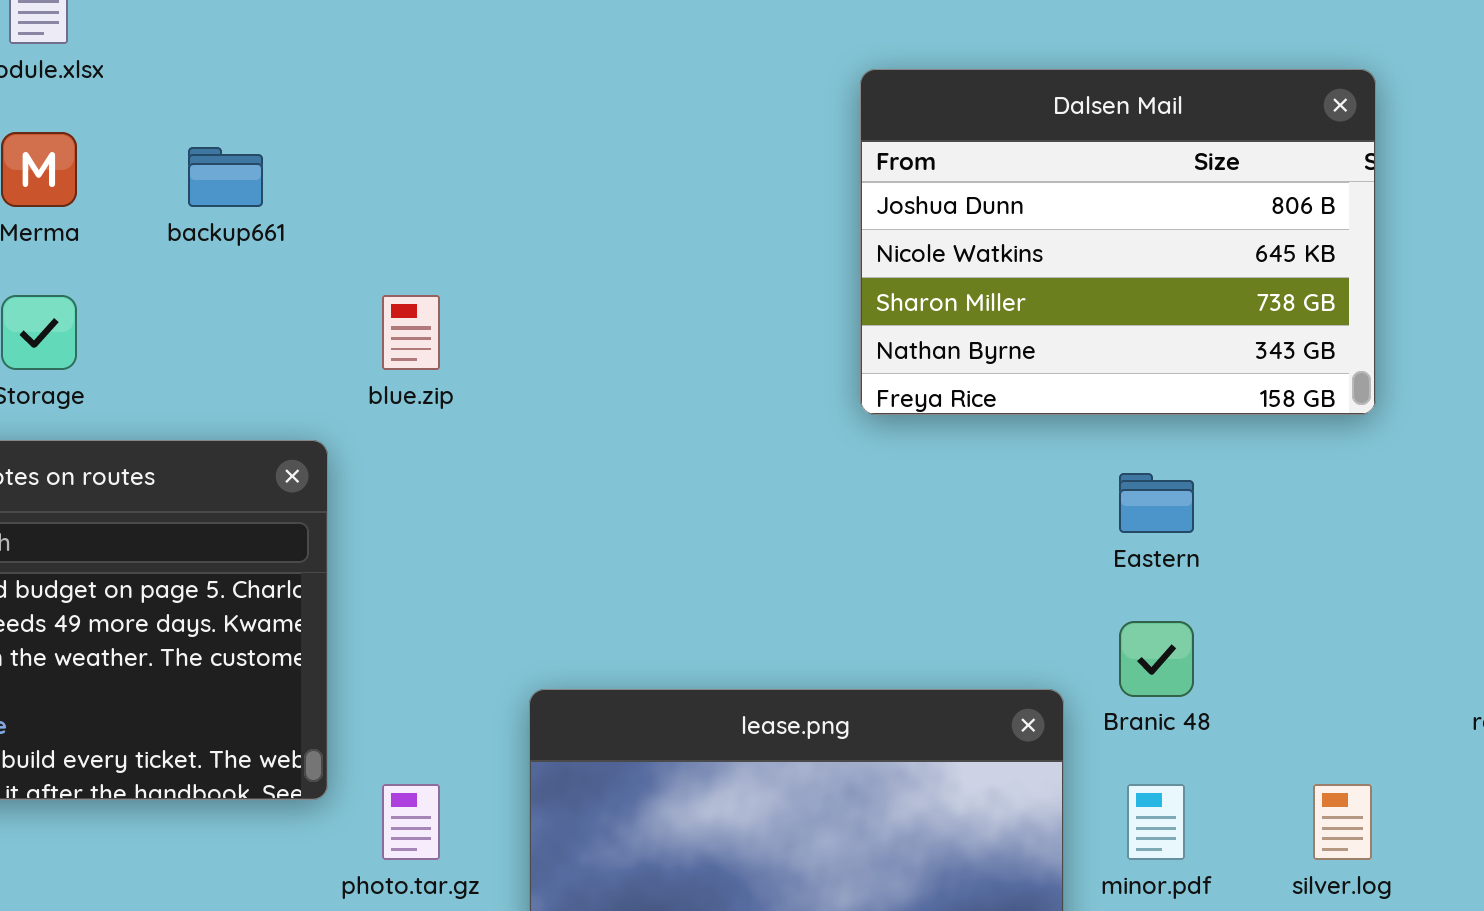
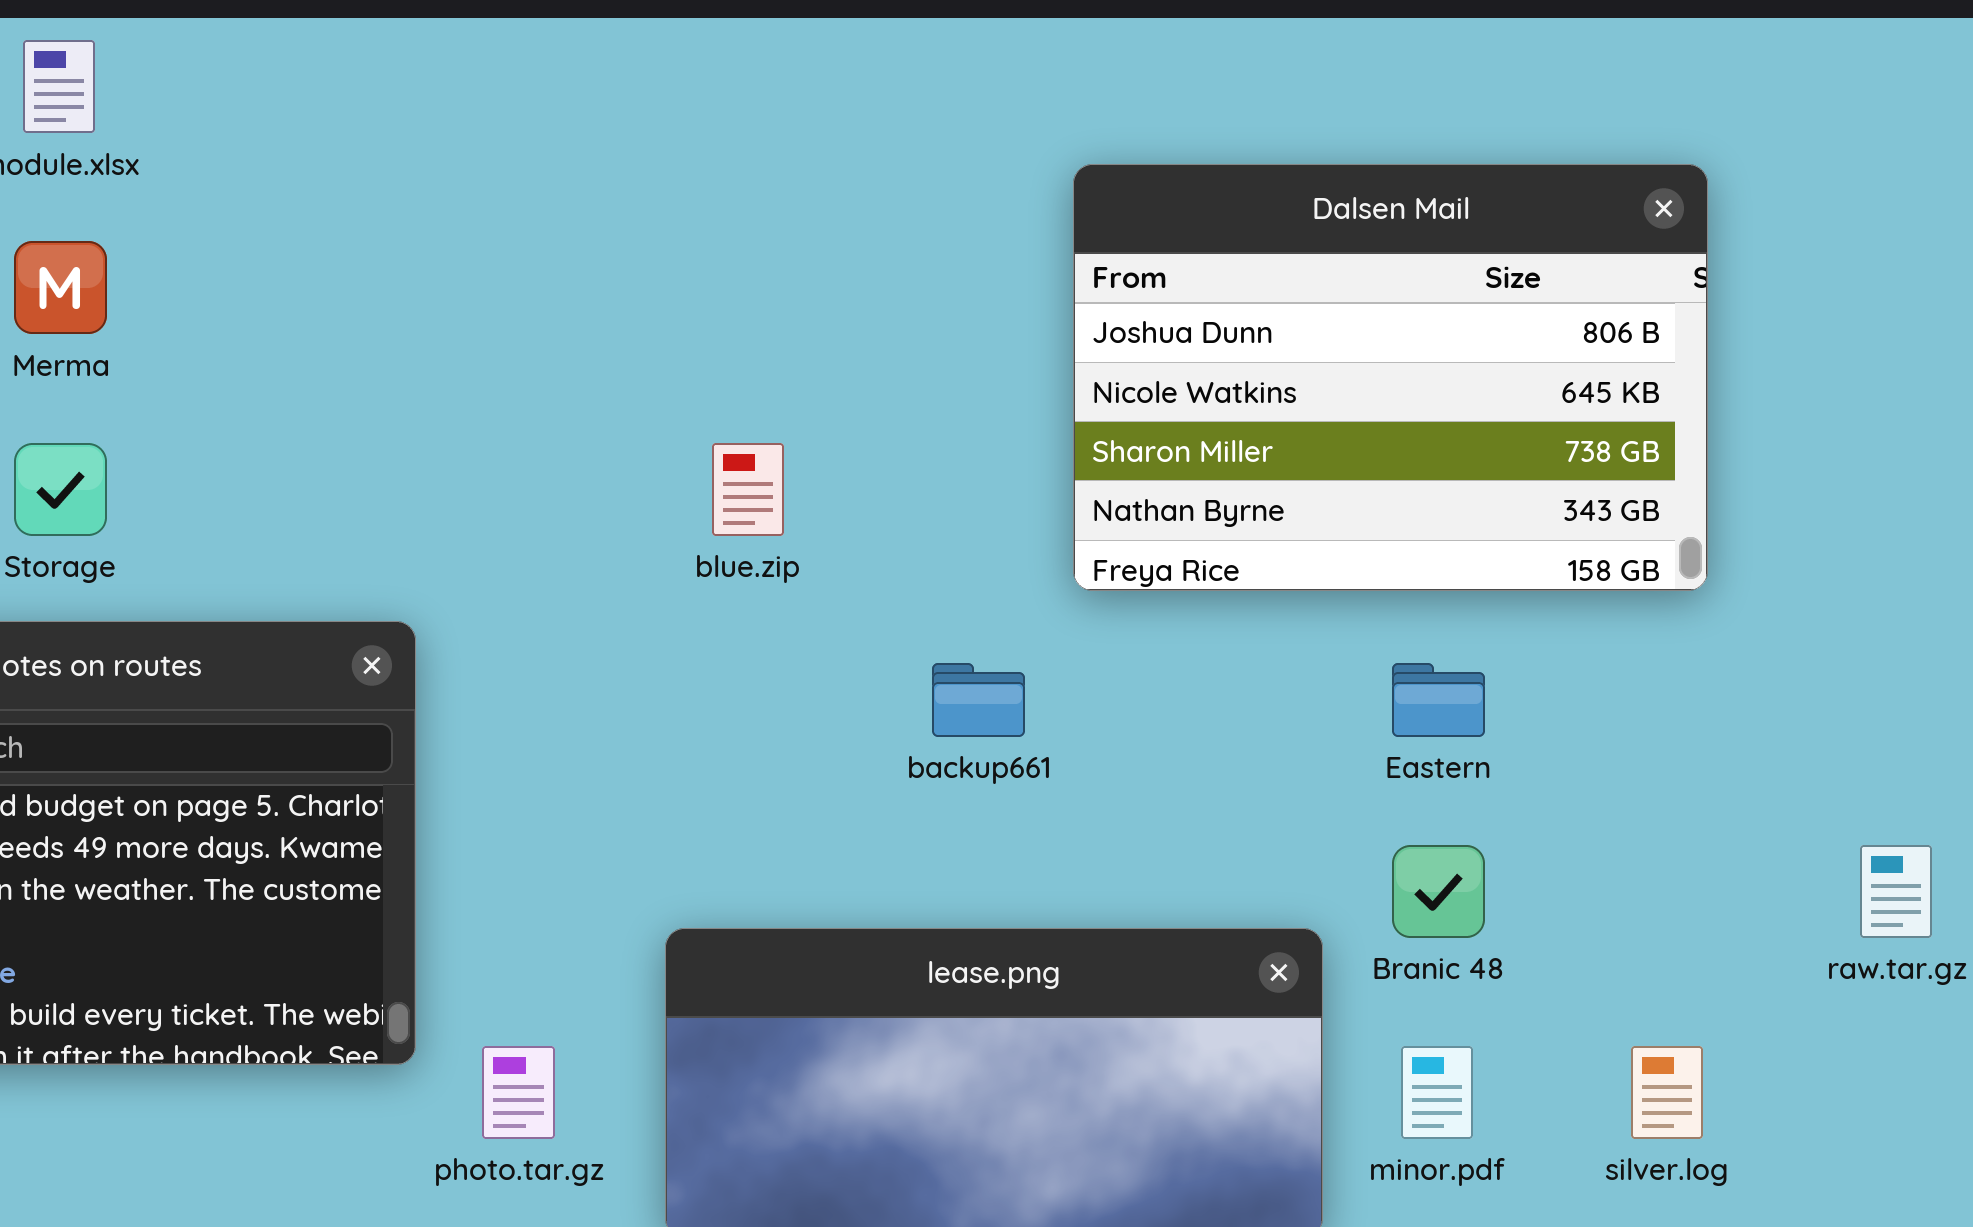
backup661: [188,147,263,207] -> [932,663,1025,737], moved
blue.zip: [382,295,440,370] -> [712,443,784,536], moved

